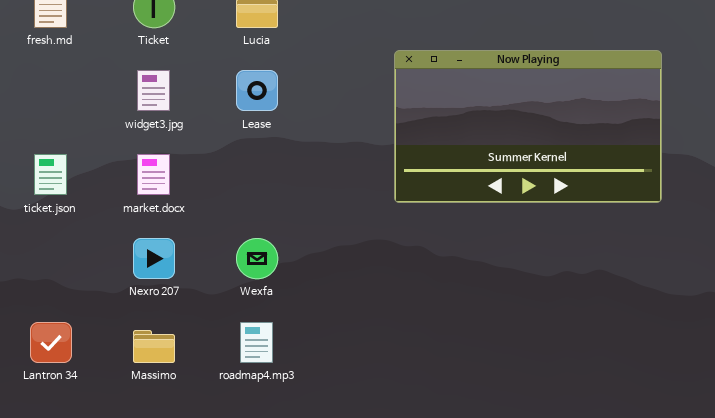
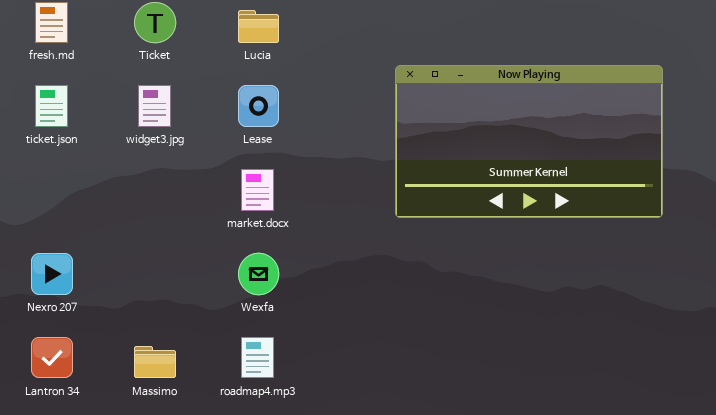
ticket.json: [34,154,67,195] -> [35,85,68,127], moved
market.docx: [137,154,170,195] -> [241,169,274,211], moved
Nexro 207: [133,238,175,279] -> [31,253,73,295], moved

